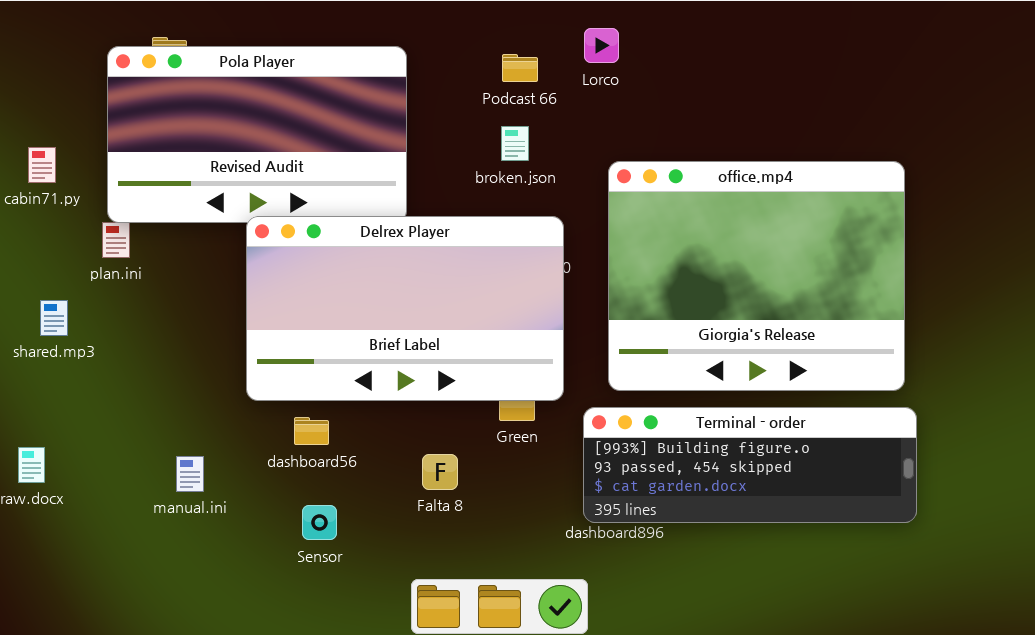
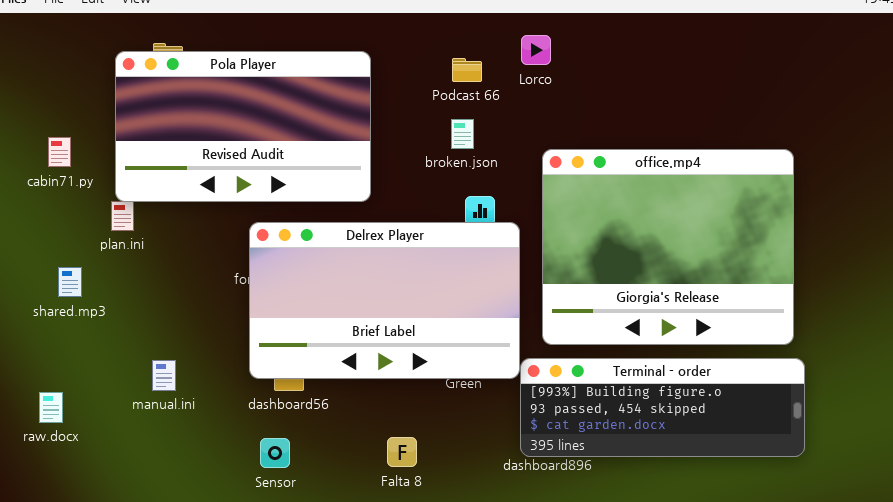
Delrex Player: [246,216,564,401] -> [249,222,520,379], moved
Falta 8: [422,454,458,490] -> [387,437,417,467], moved
manual.ini: [176,456,204,492] -> [152,360,176,391], moved
Sensor: [302,505,337,540] -> [260,438,290,468], moved

